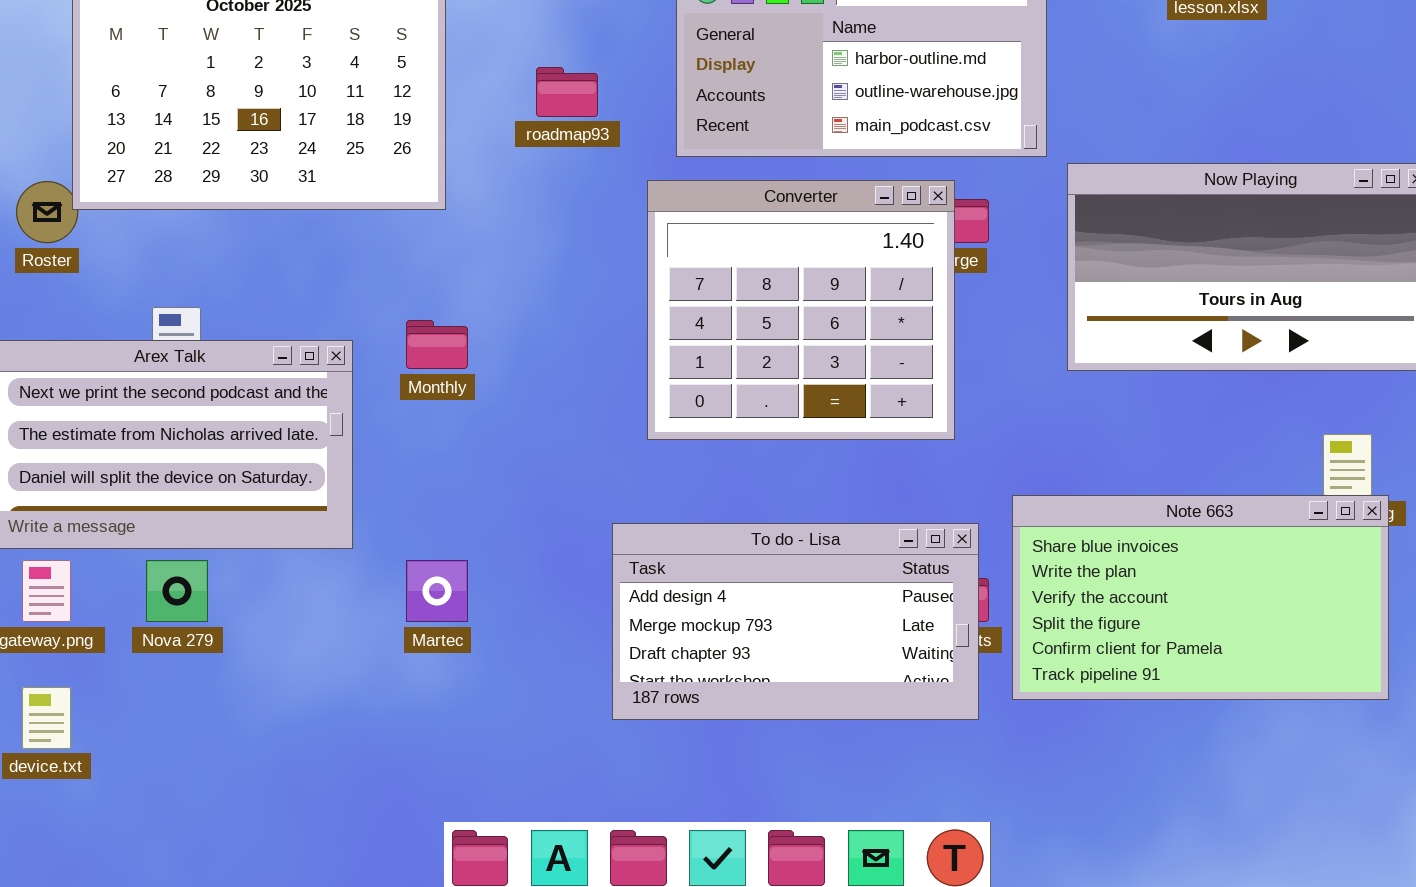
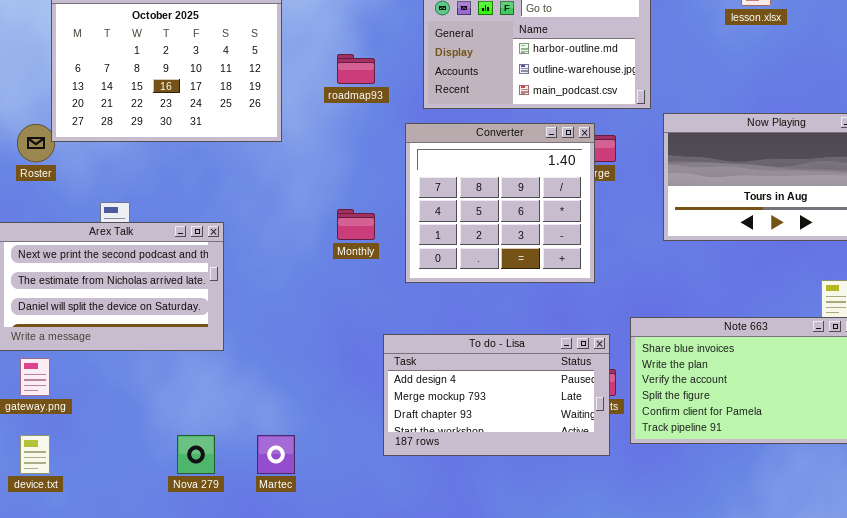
Monthly: [406,320,468,369] -> [337,209,375,240], moved
Nova 279: [146,560,208,622] -> [177,435,215,474], moved
Martec: [406,560,468,622] -> [257,435,295,474], moved

